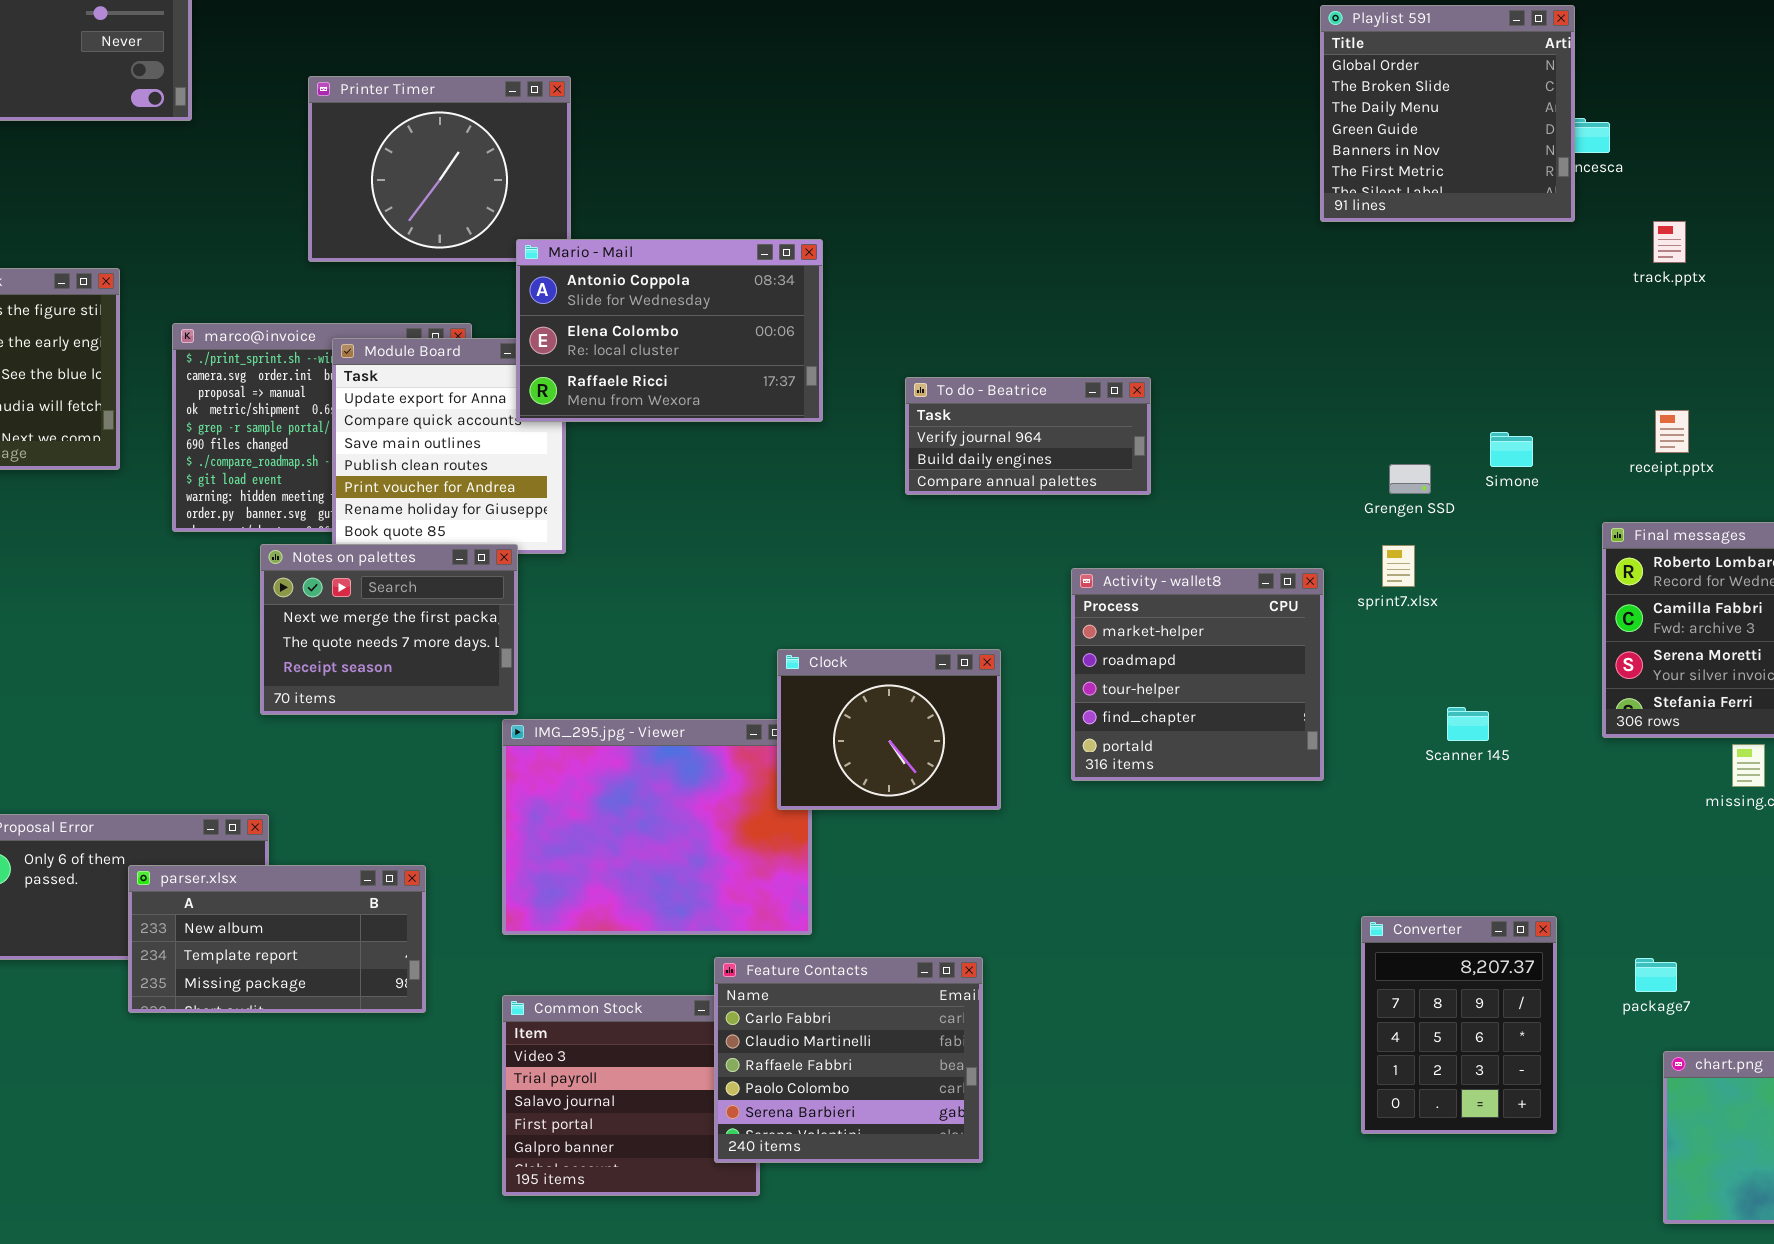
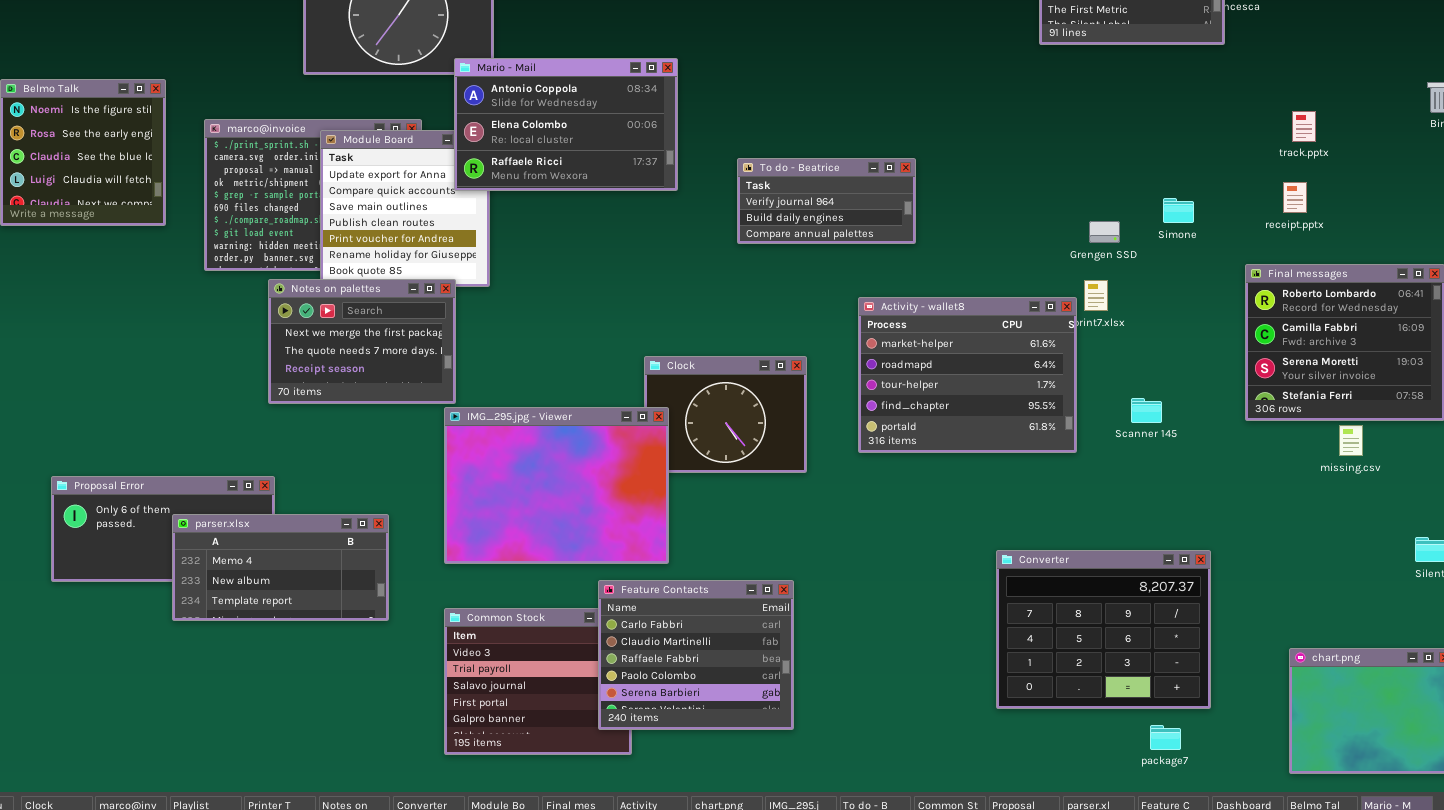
track.pptx: [1653,221,1686,263] -> [1292,111,1316,142], moved
Activity - wallet8: [1071,568,1324,781] -> [858,297,1077,453], resized
IMG_295.jpg - Viewer: [502,719,812,935] -> [444,407,669,564], raised
parser.xlsx: [128,865,426,1013] -> [172,514,389,621], scrolled up 1 row
Converter: [1361,916,1557,1134] -> [996,550,1211,709], resized
package7: [1635,958,1677,992] -> [1150,725,1181,750], moved

